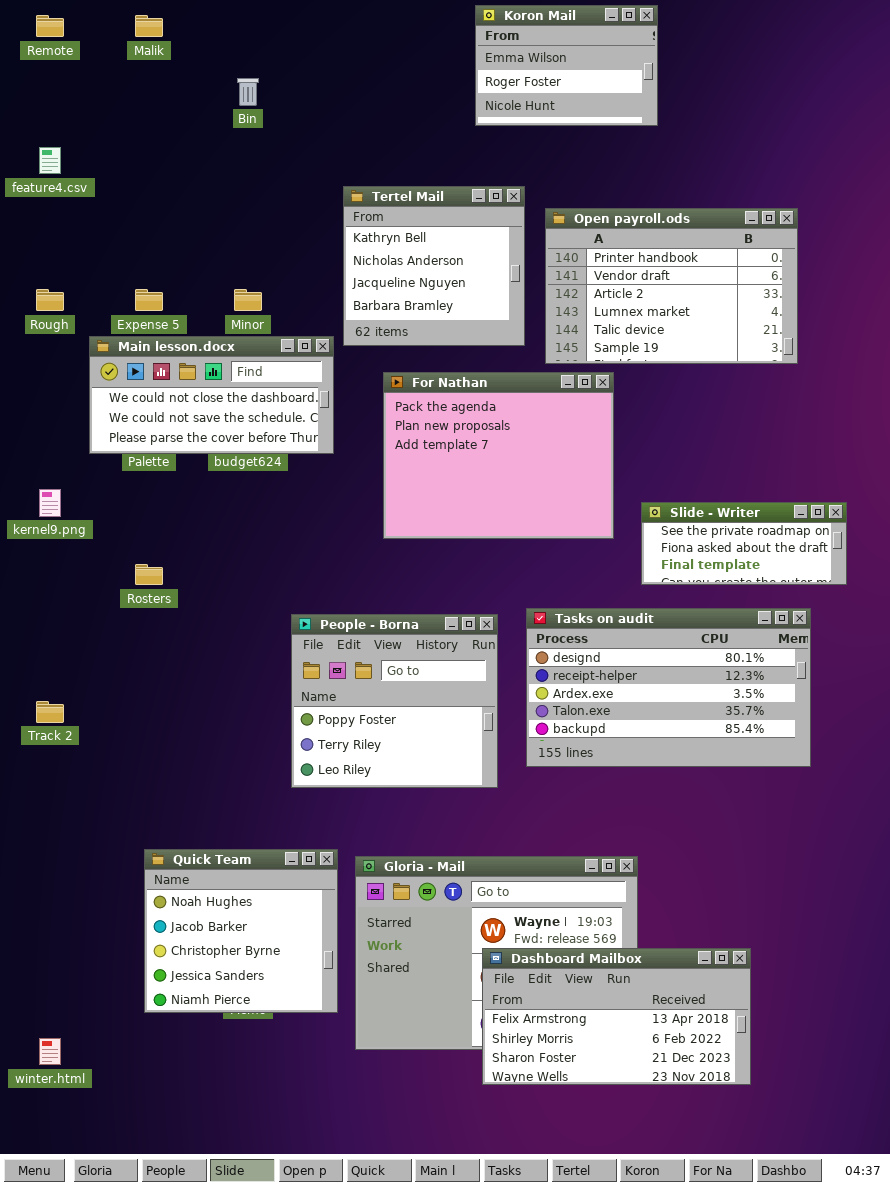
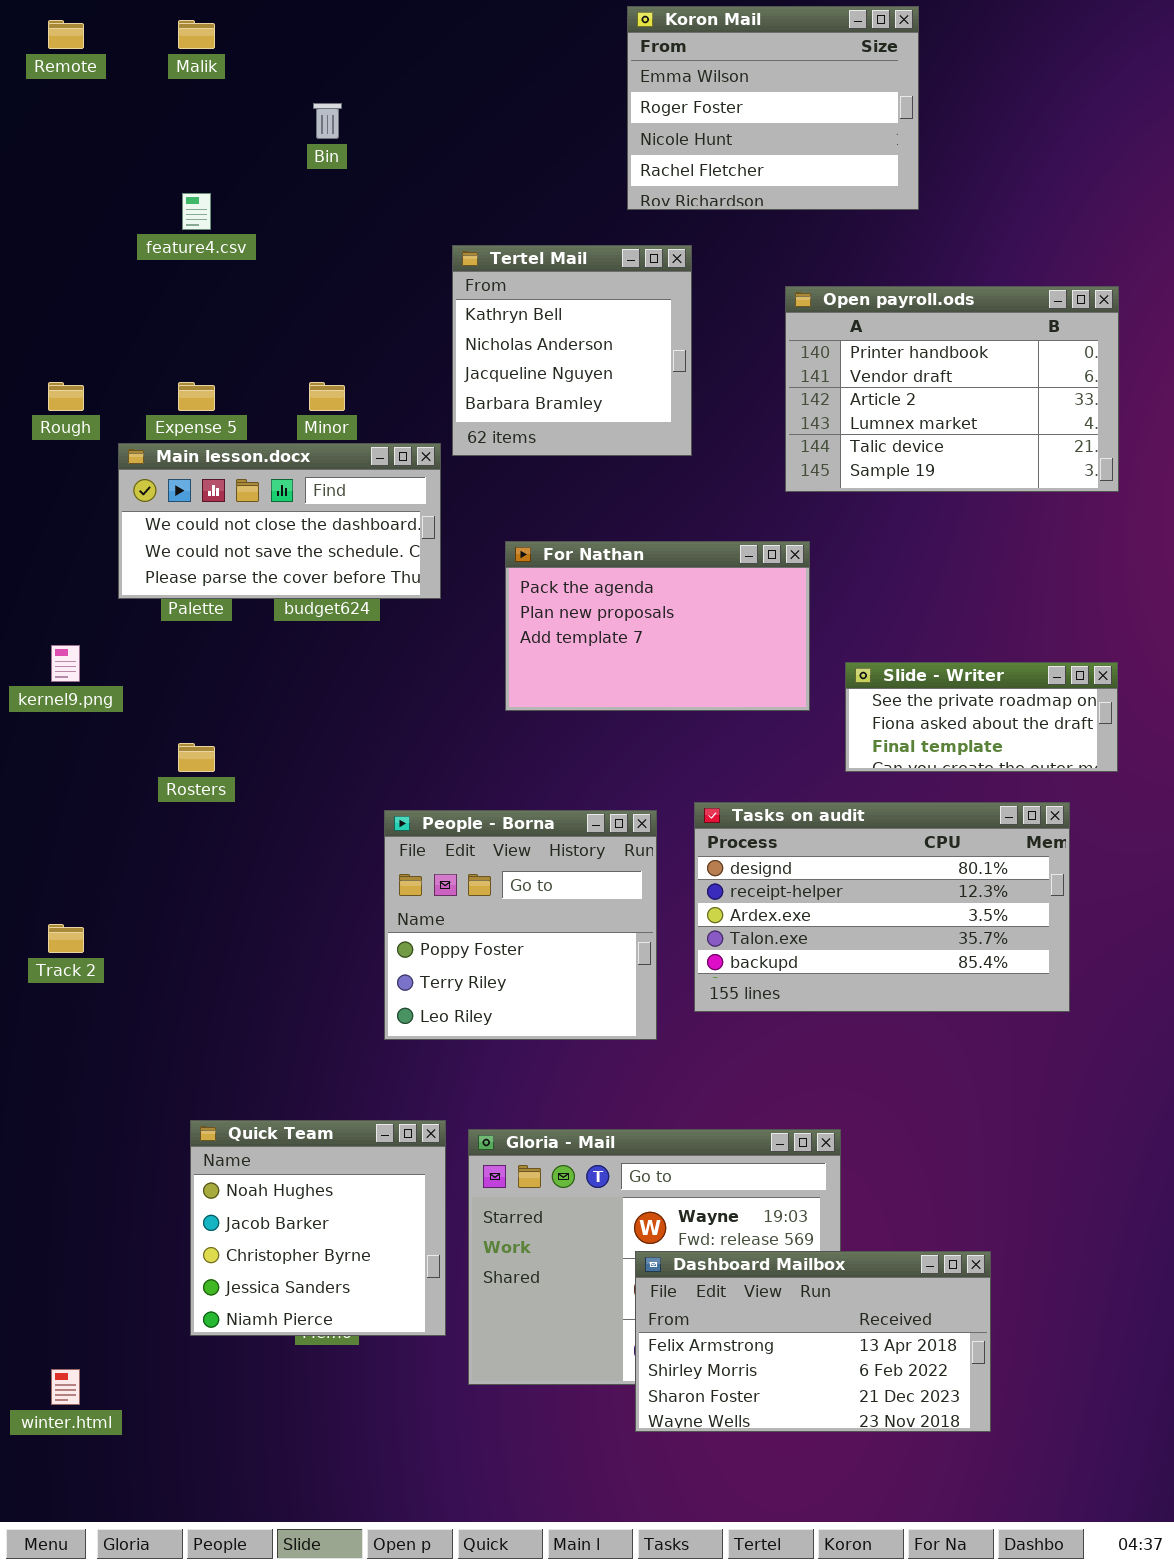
Koron Mail: [475,5,658,126] -> [627,6,919,210], resized
feature4.csv: [39,147,61,174] -> [182,193,211,230], moved
Open payroll.ods: [545,208,798,364] -> [785,286,1119,492], moved
For Nathan: [383,372,614,539] -> [505,541,810,711], resized

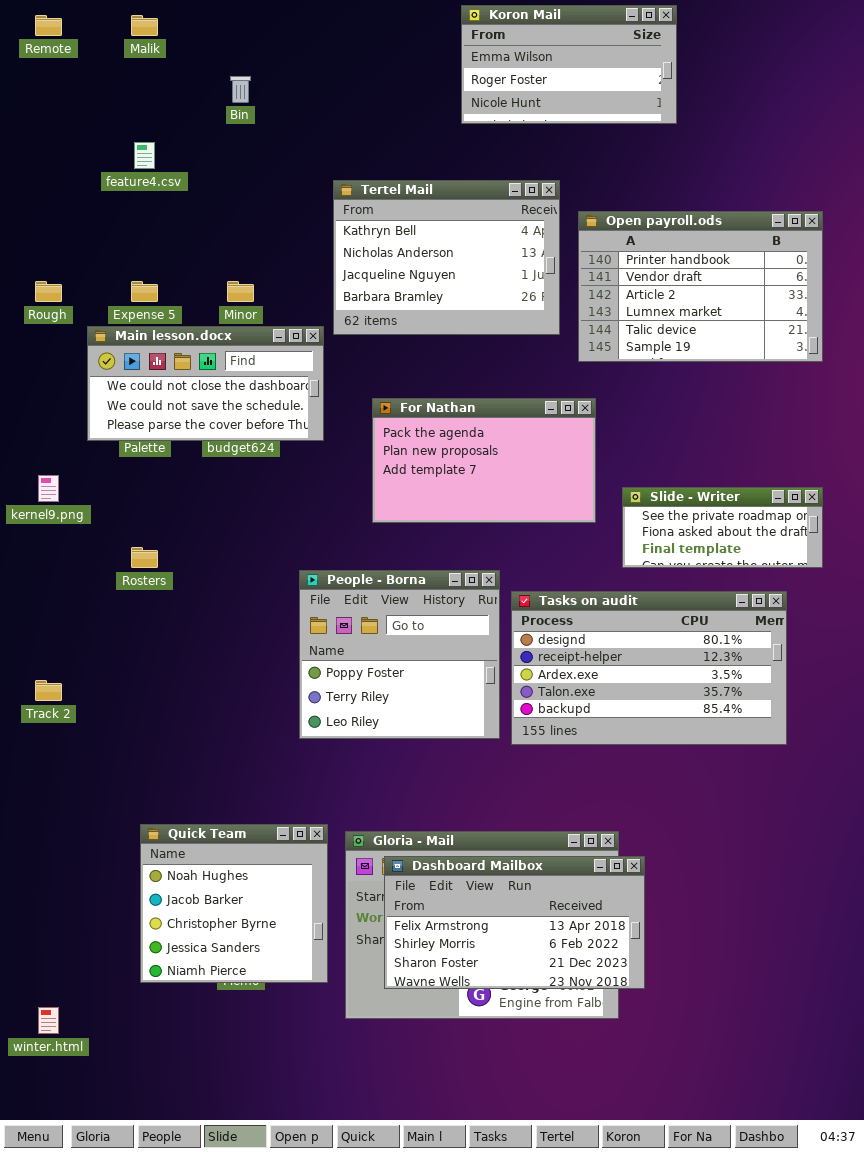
Koron Mail: [627,6,919,210] -> [461,5,677,124], resized
Tertel Mail: [452,245,692,456] -> [333,180,560,335], resized
People - Borna: [384,810,657,1040] -> [299,570,500,739], moved
Dashboard Mailbox: [635,1251,991,1432] -> [384,856,645,989], moved

